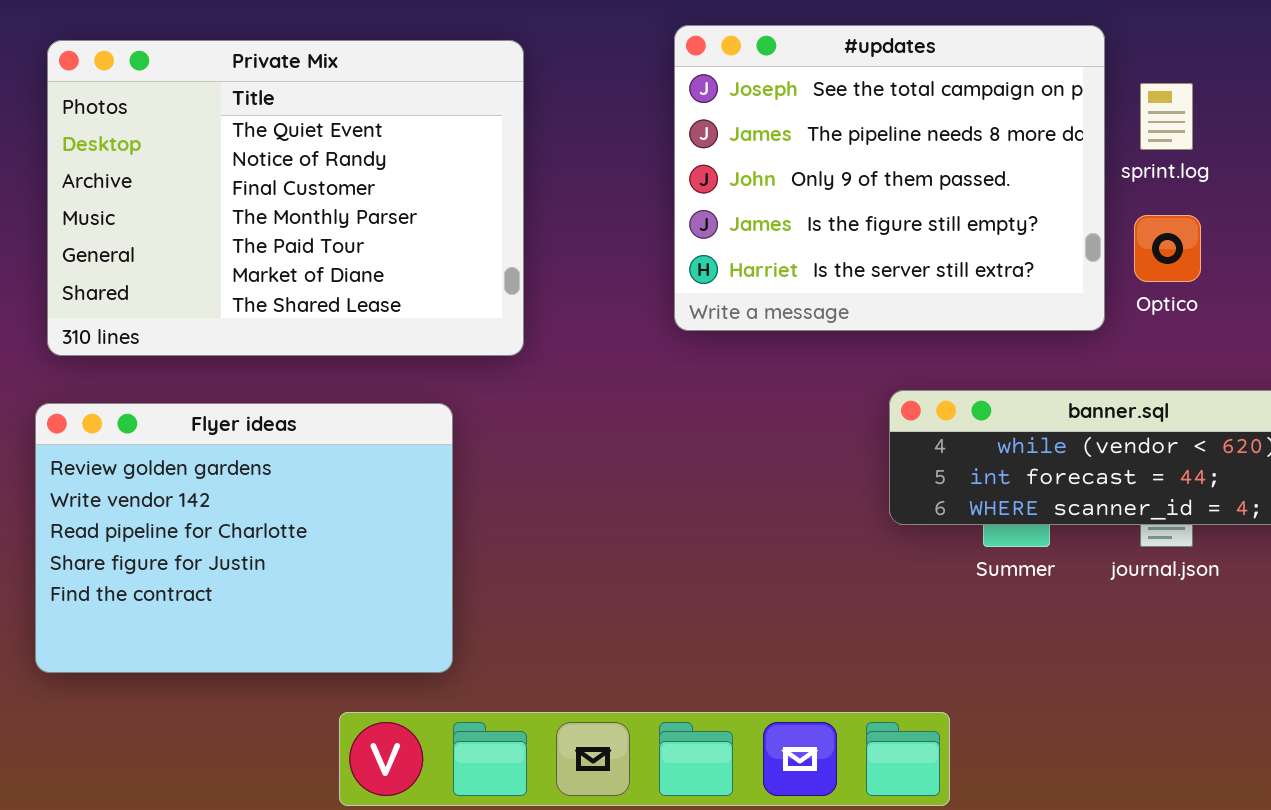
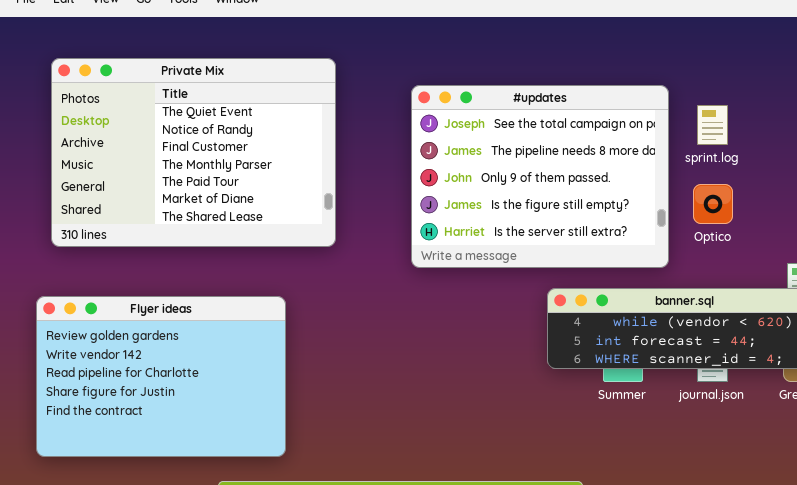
#updates: [674,25,1105,331] -> [411,85,669,268], moved
Private Mix: [47,40,524,356] -> [51,58,336,247], moved

